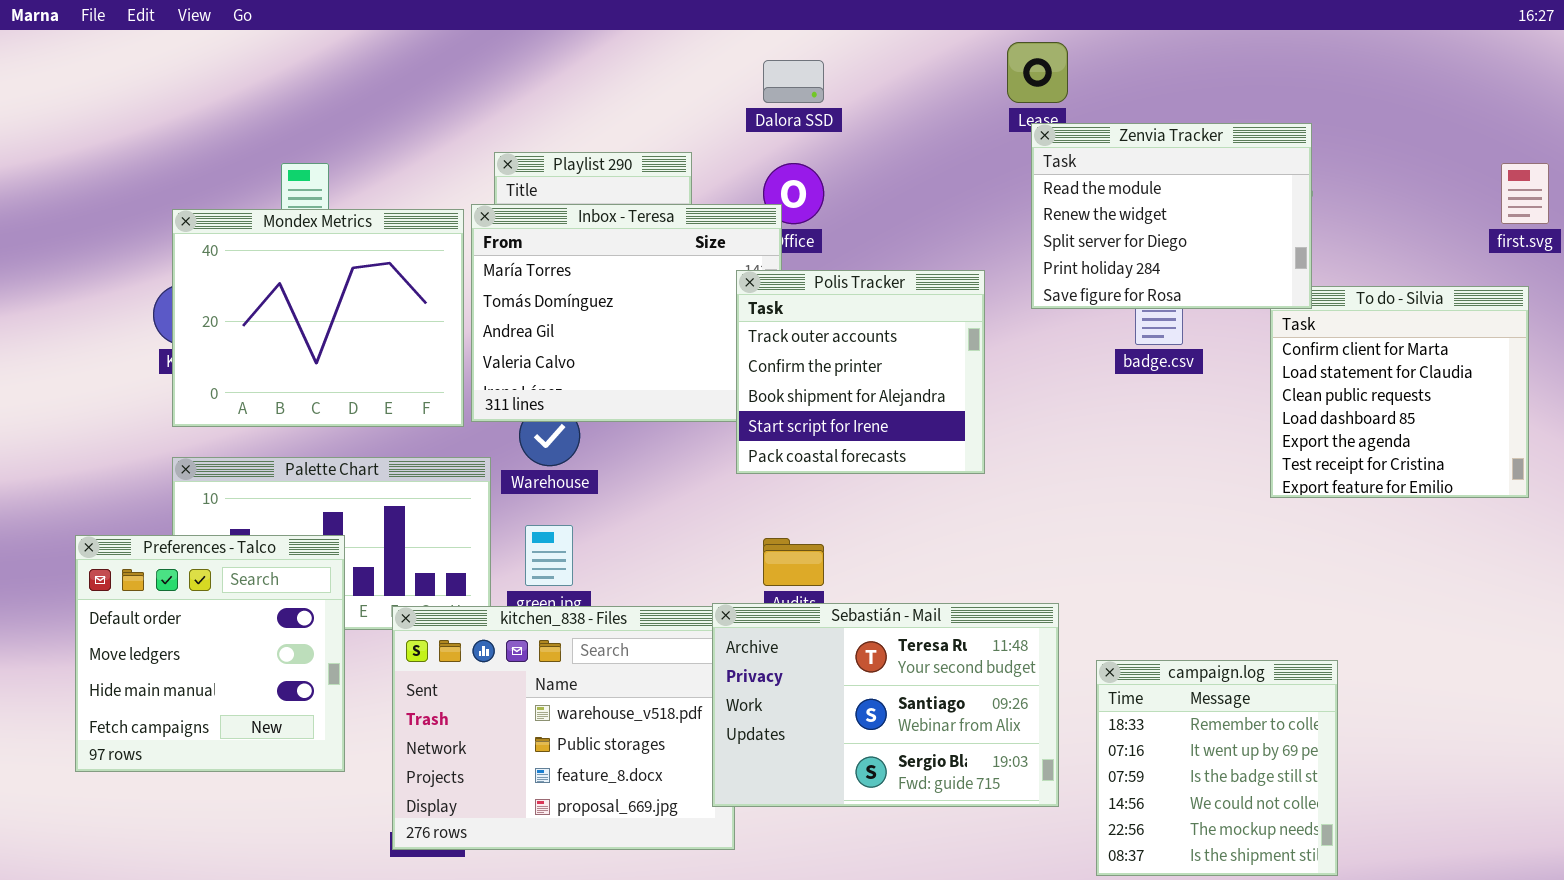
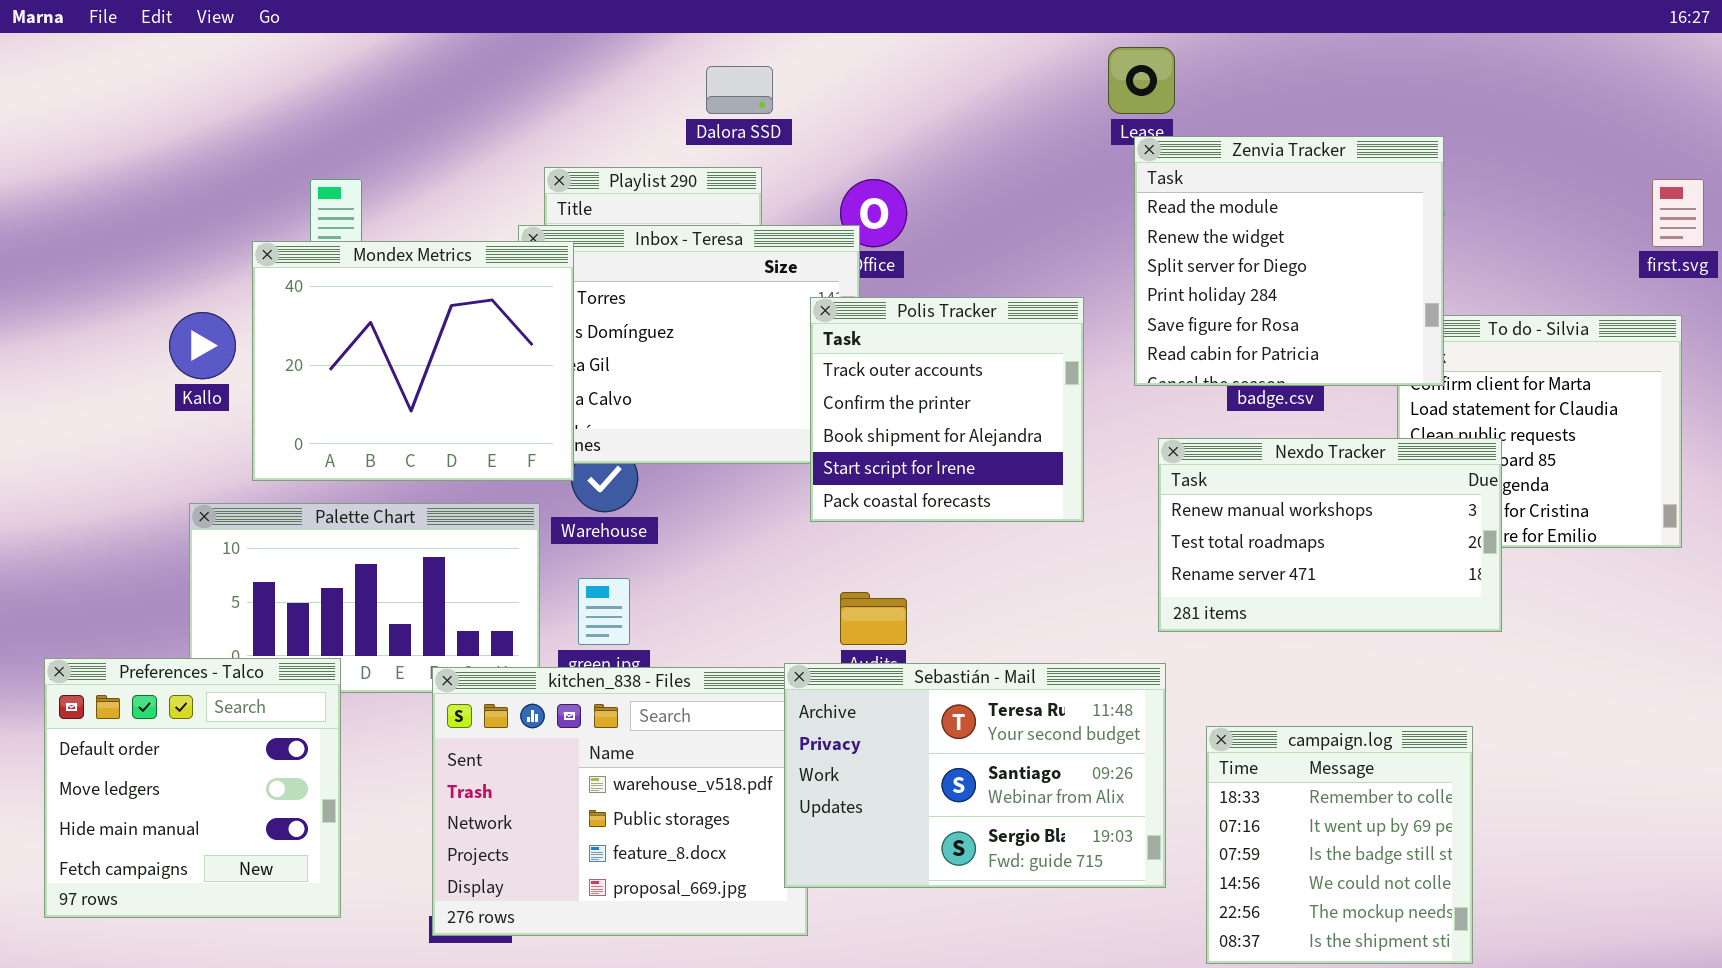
Dalora SSD: [763,60,824,103] -> [706,66,773,114], moved
Zenvia Tracker: [1031,123,1312,309] -> [1134,136,1444,386], resized
Mondex Metrics: [172,209,464,427] -> [252,241,574,481], moved
Nexdo Tracker: none -> [1158,438,1502,632], opened
Preferences - Talco: [75,535,345,772] -> [44,658,341,918], moved

